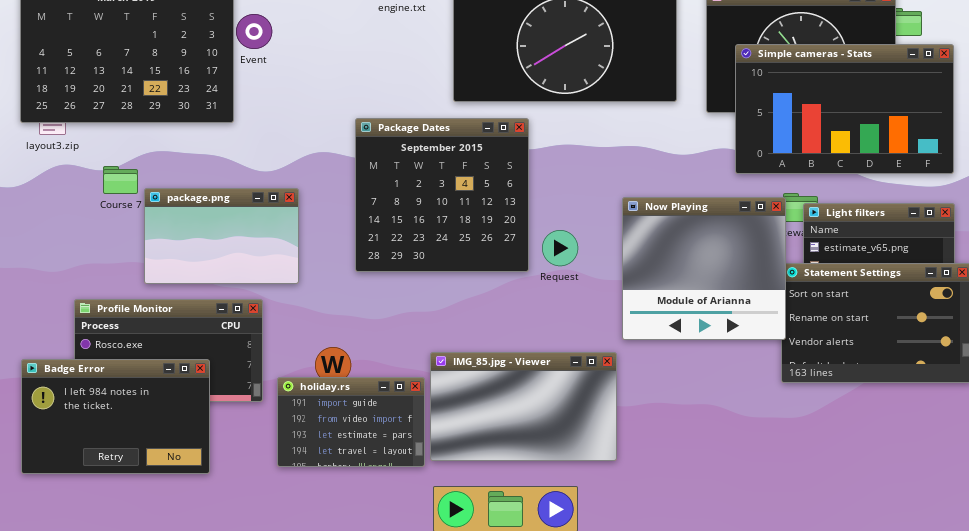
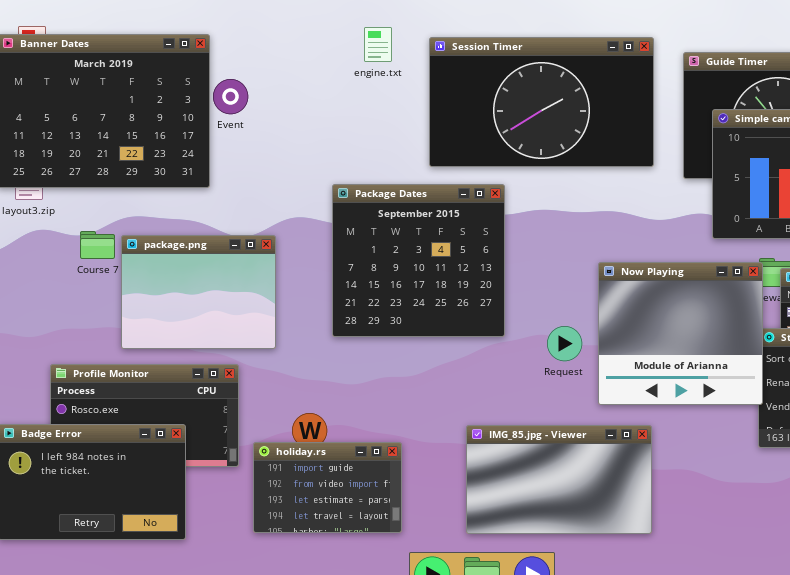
package.png: [144,188,299,284] -> [121,235,276,349], resized
Request: [542,230,578,266] -> [547,326,582,361], moved
IMG_85.jpg - Viewer: [430,352,617,461] -> [466,425,652,534], moved

